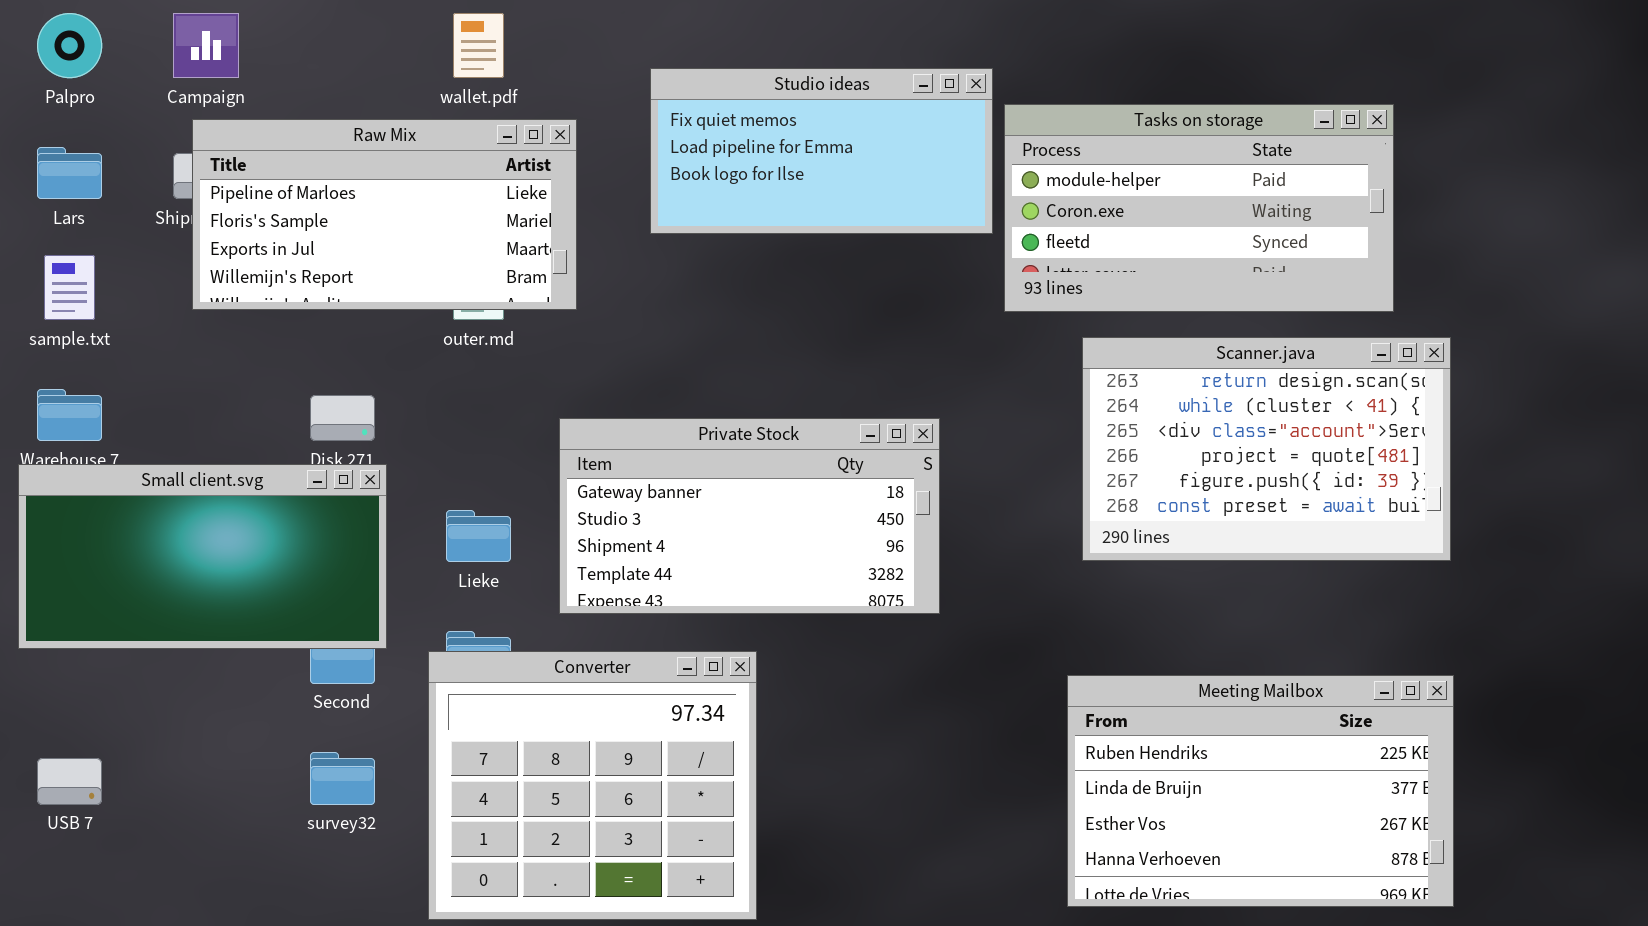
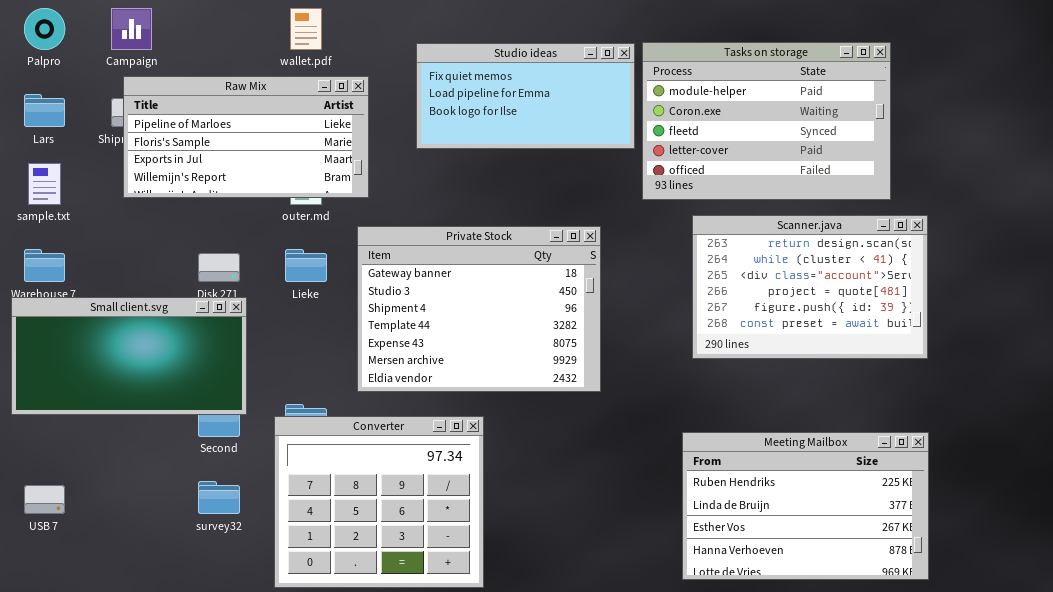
Tasks on storage: [1004,104,1394,312] -> [642,42,891,200], resized
Private Stock: [559,418,940,614] -> [357,226,601,392], resized
Lieke: [446,510,511,562] -> [285,249,327,282], moved

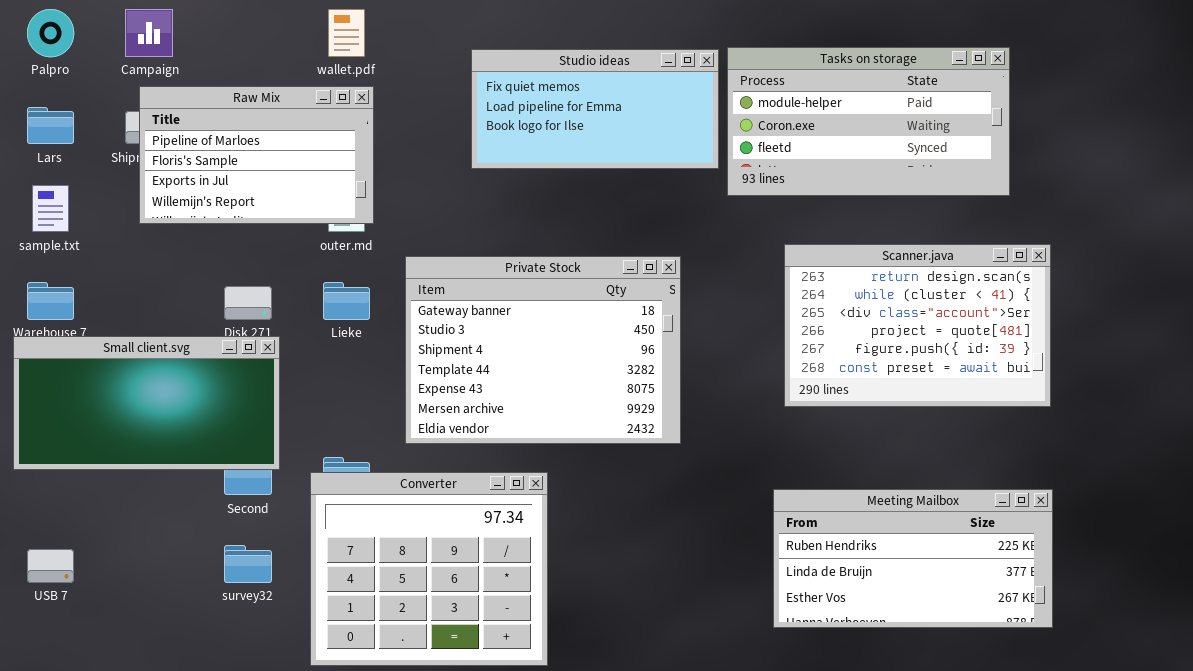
Tasks on storage: [642,42,891,200] -> [727,47,1010,196], resized
Raw Mix: [123,76,369,198] -> [139,86,374,224], resized
Meeting Mailbox: [682,432,929,580] -> [773,489,1053,628], resized

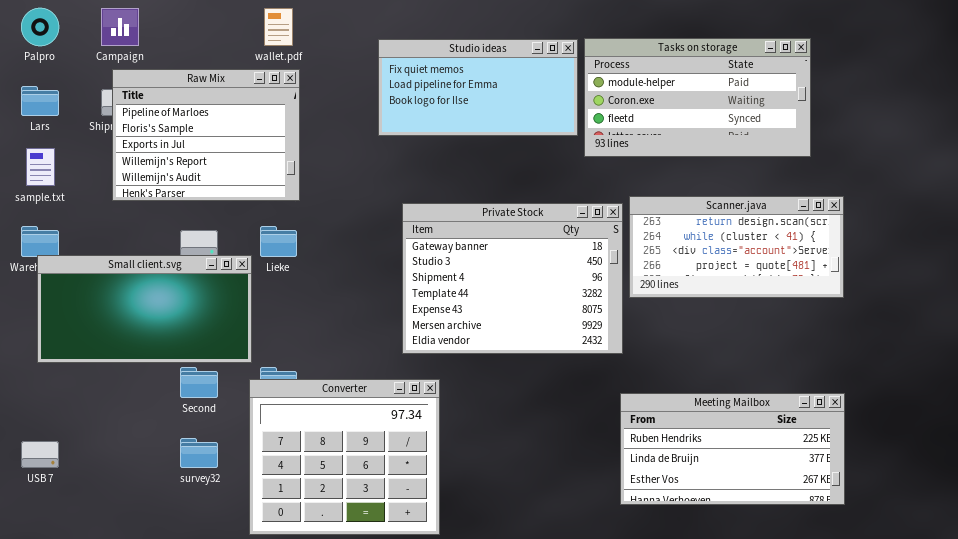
Raw Mix: [139,86,374,224] -> [112,69,300,201], resized
Scanner.java: [784,244,1051,407] -> [629,196,844,298], resized
Private Stock: [405,256,681,444] -> [402,203,623,354], moved
Small client.svg: [13,336,280,470] -> [37,255,252,363], moved

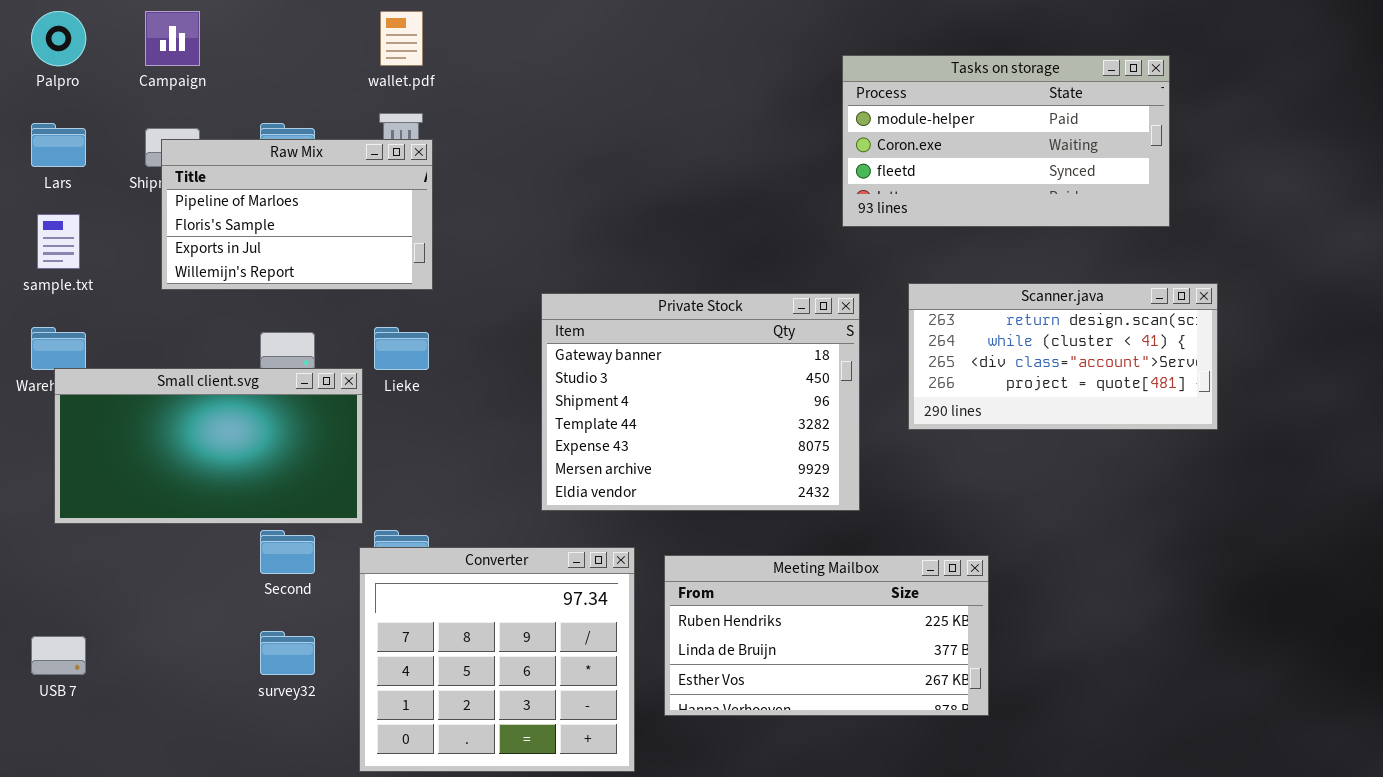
Studio ideas: [378,39,578,136] -> none, closed
Raw Mix: [112,69,300,201] -> [161,139,433,290], resized
Private Stock: [402,203,623,354] -> [541,293,860,511], moved
Meeting Mailbox: [620,393,845,505] -> [664,555,989,716], moved

